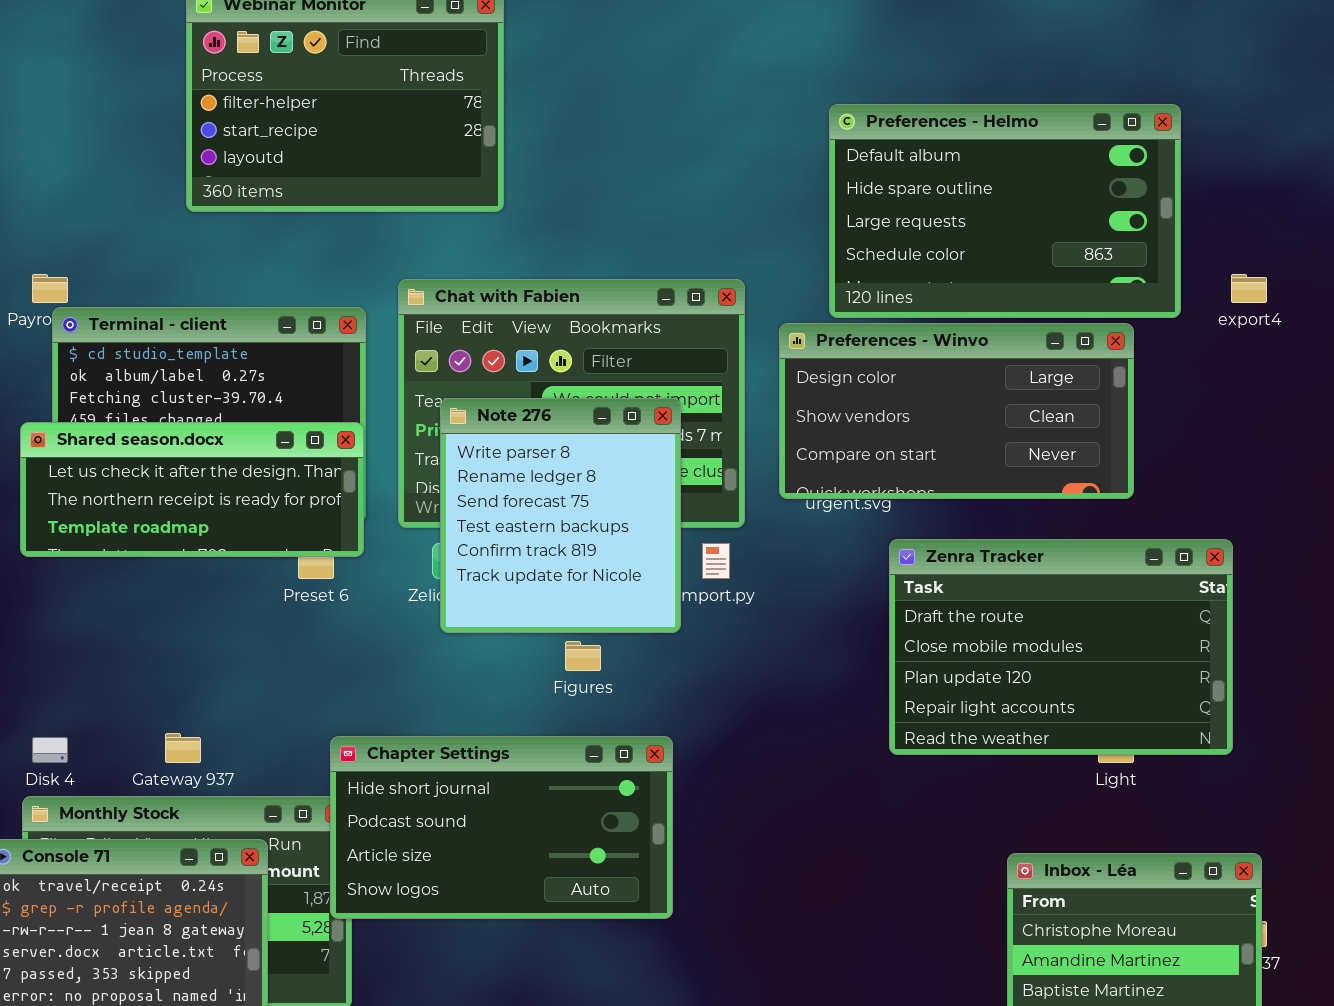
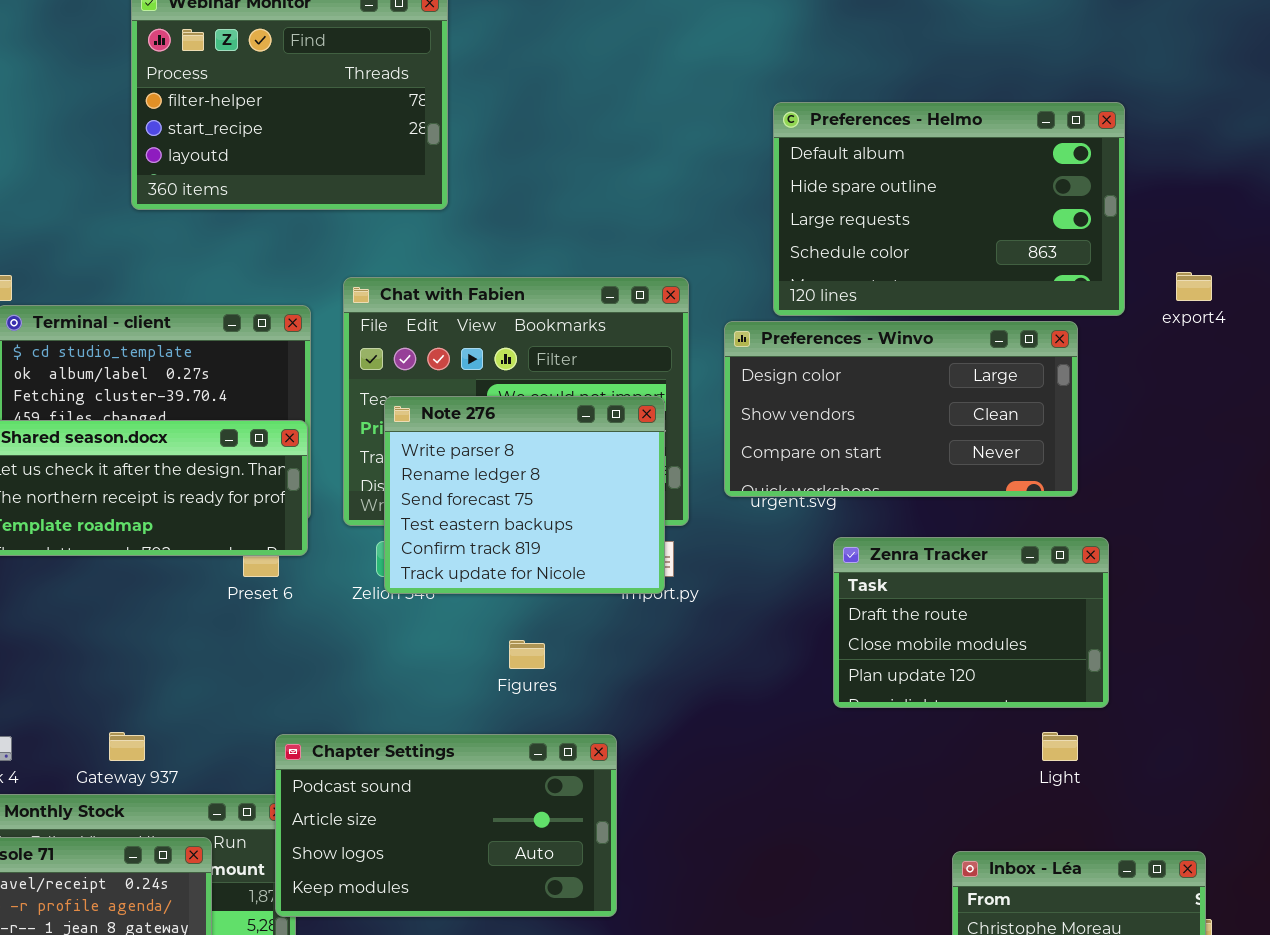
Note 276: [440,398,681,633] -> [384,396,665,594], resized
Zenra Tracker: [889,539,1233,755] -> [833,537,1109,708], resized
Chapter Settings: [330,736,673,919] -> [275,734,617,917], scrolled down 1 row

